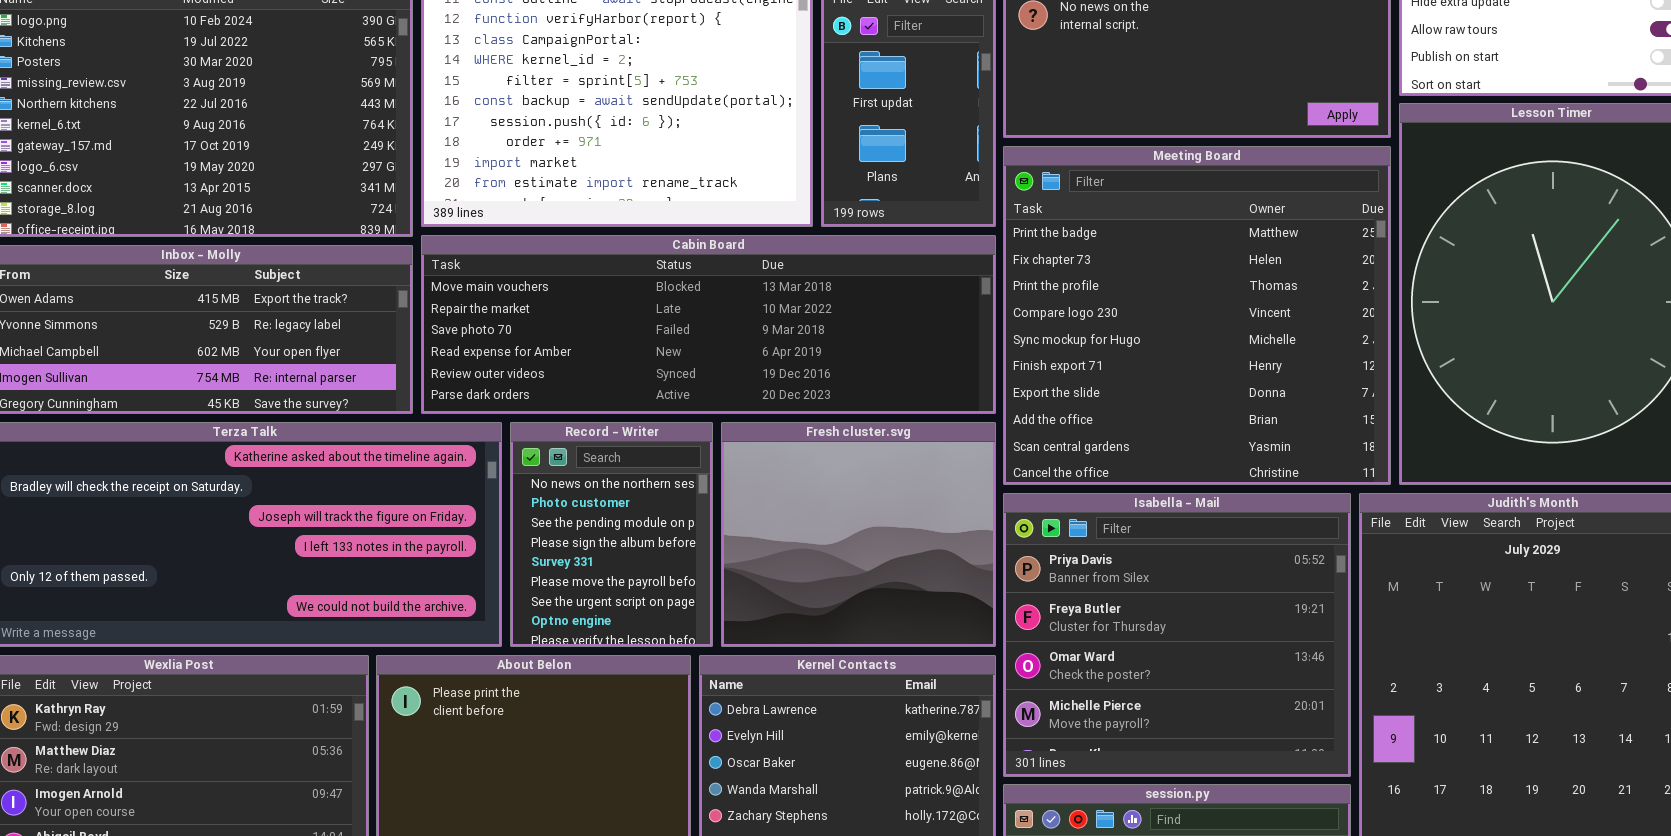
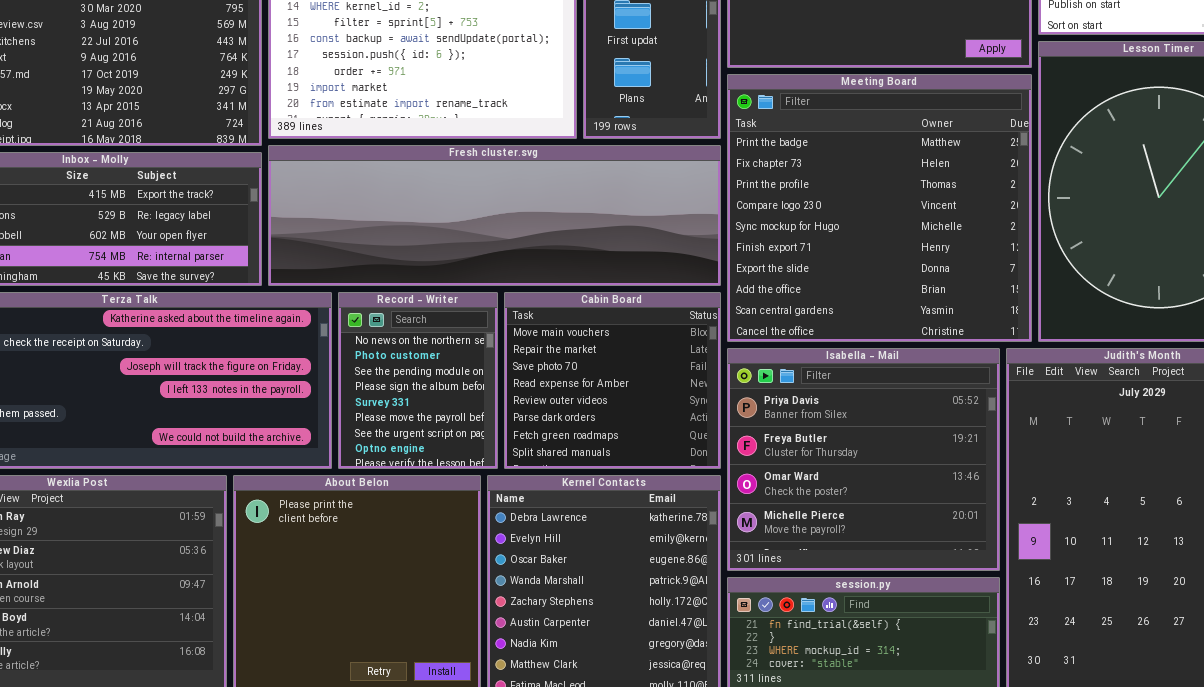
Cabin Board: [421,235,996,414] -> [504,292,721,469], moved, resized
Fresh cluster.svg: [721,422,996,647] -> [268,145,721,286], moved, resized

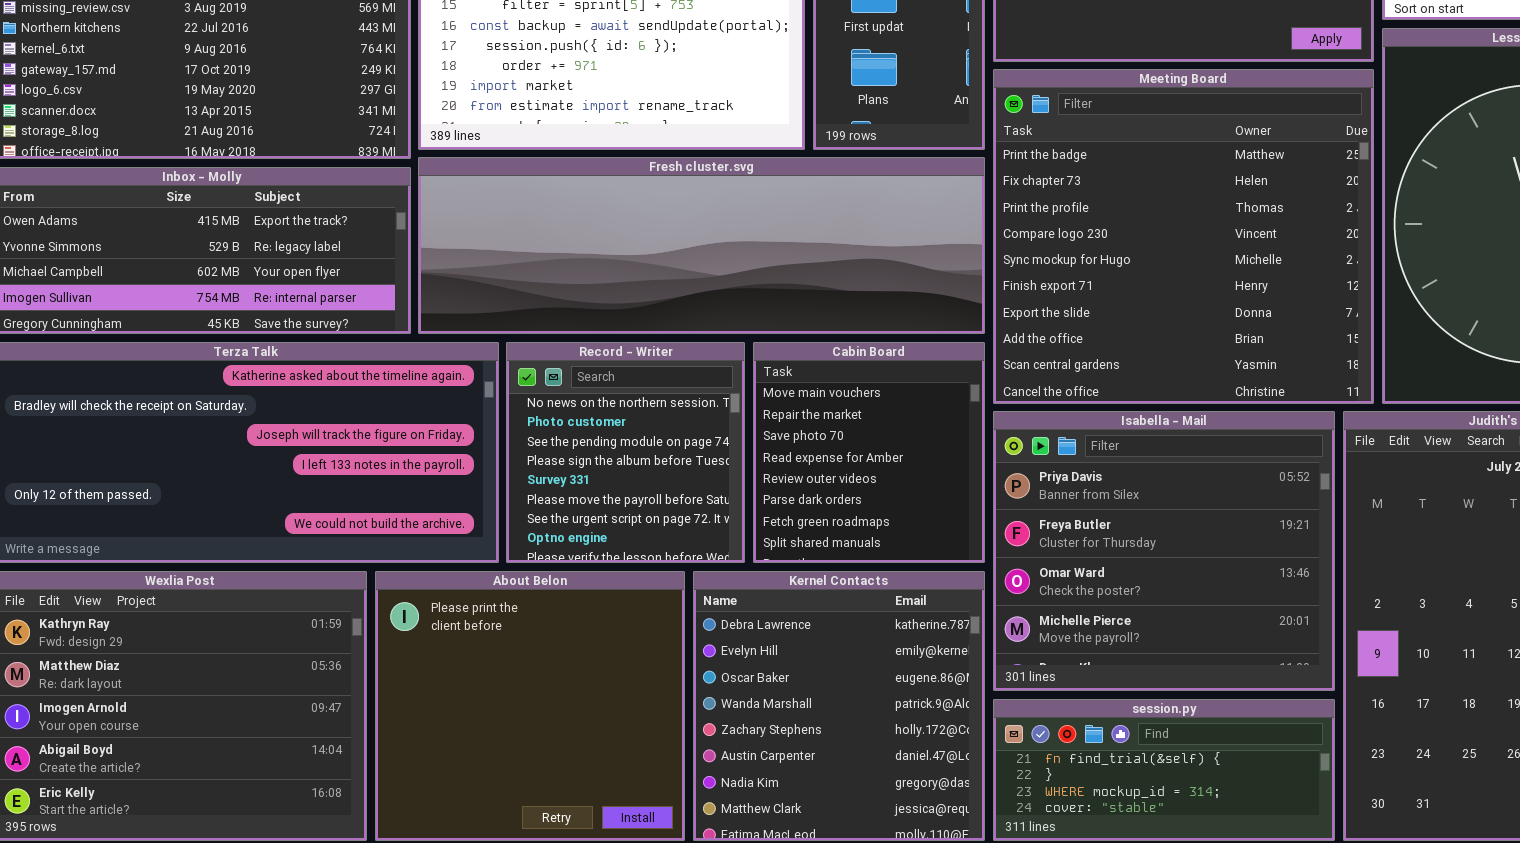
Record - Writer: [338,292,498,469] -> [506,342,745,563], resized
Cabin Board: [504,292,721,469] -> [753,342,985,563], resized

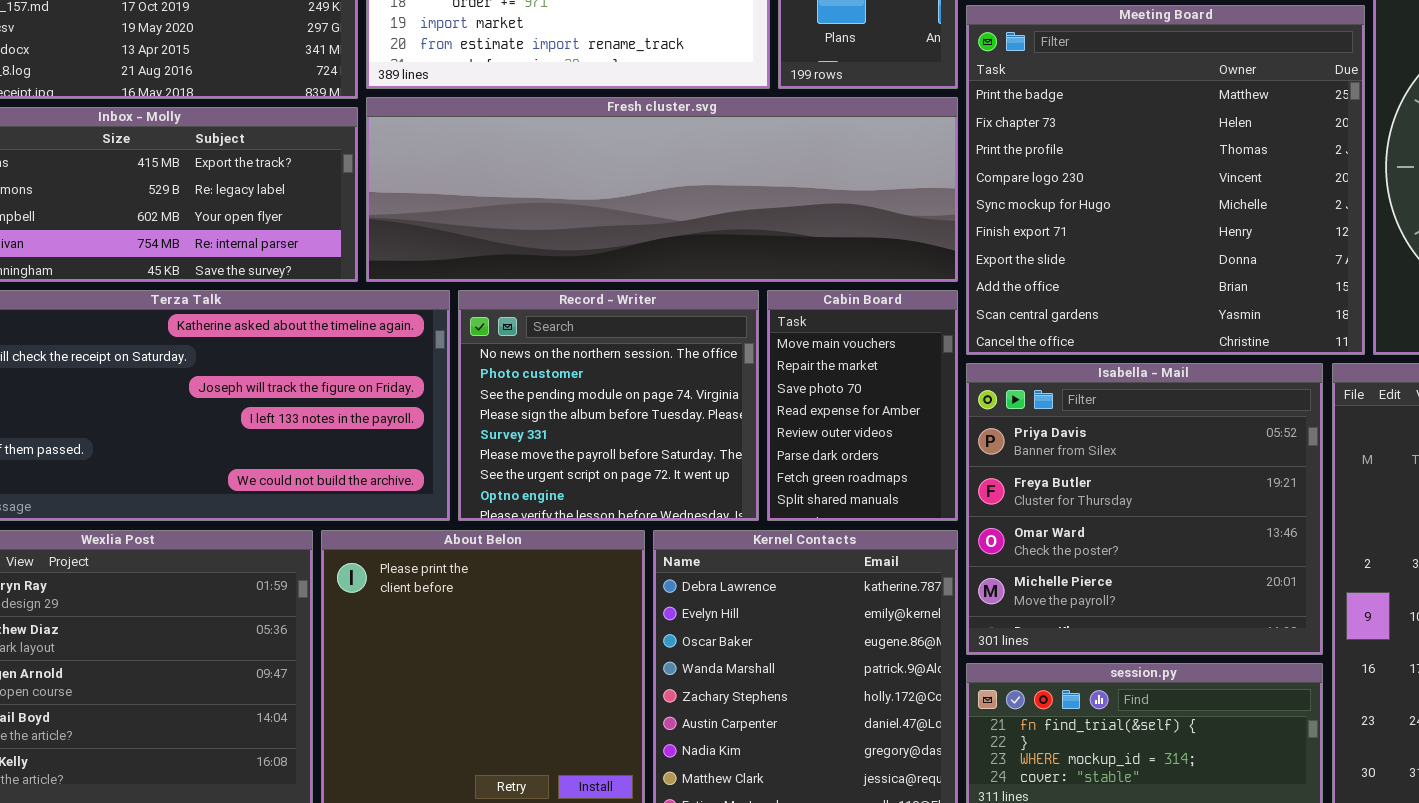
Record - Writer: [506,342,745,563] -> [458,290,759,521], resized
Cabin Board: [753,342,985,563] -> [767,290,958,521], resized

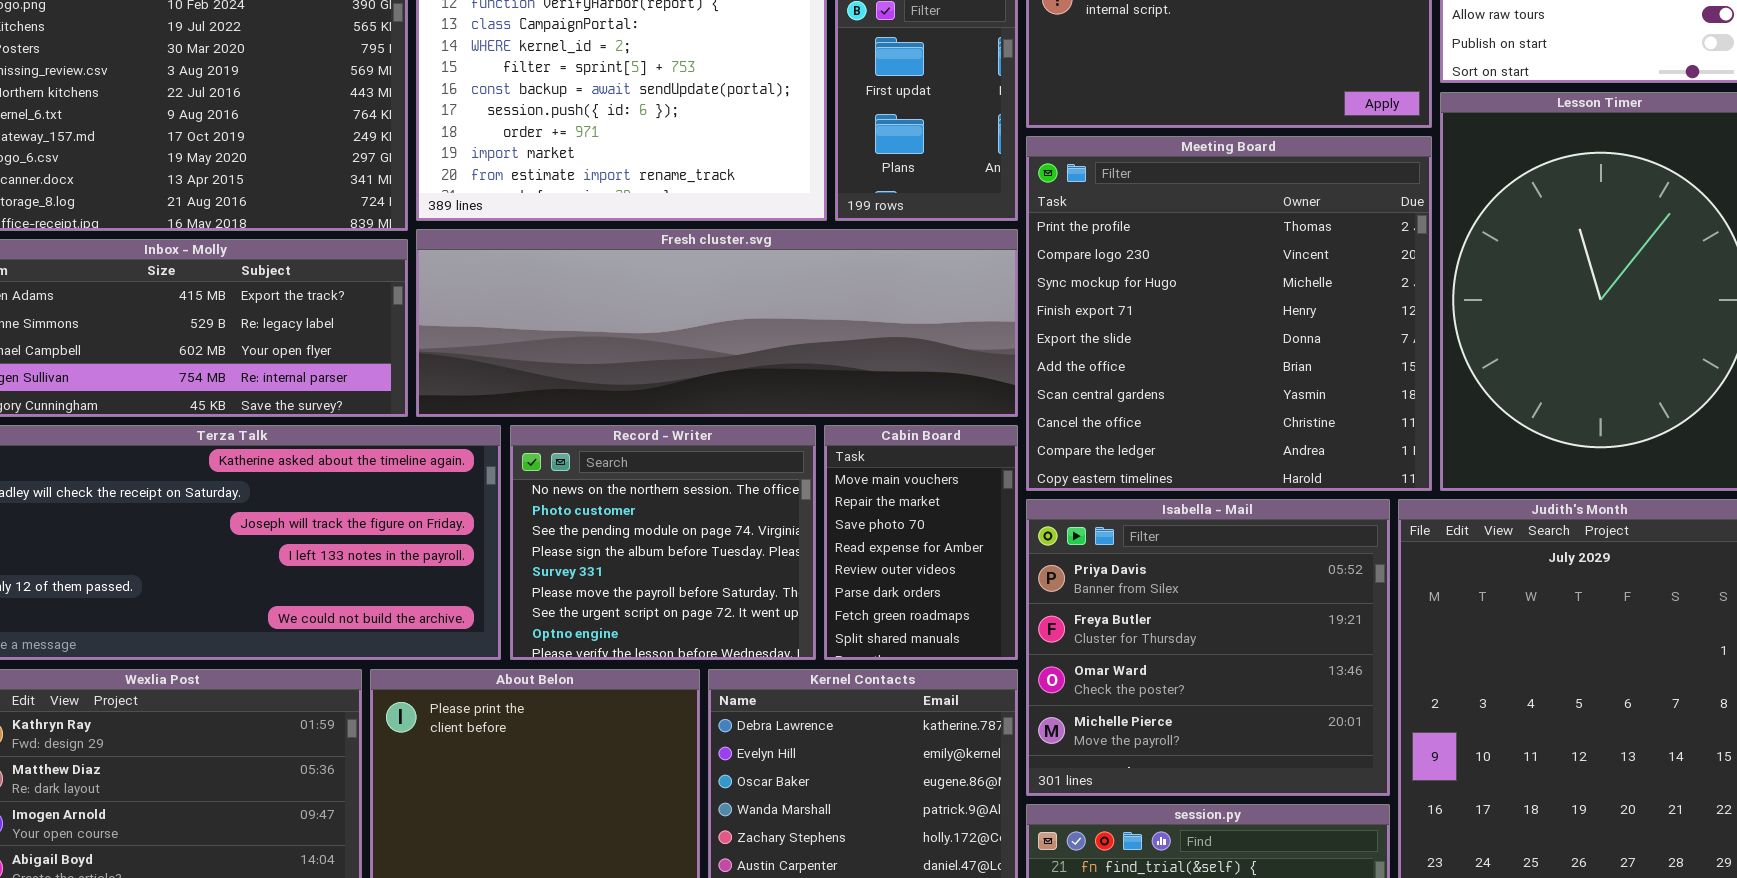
Meeting Board: [966,5,1365,355] -> [1026,136,1432,491], scrolled down 2 rows

